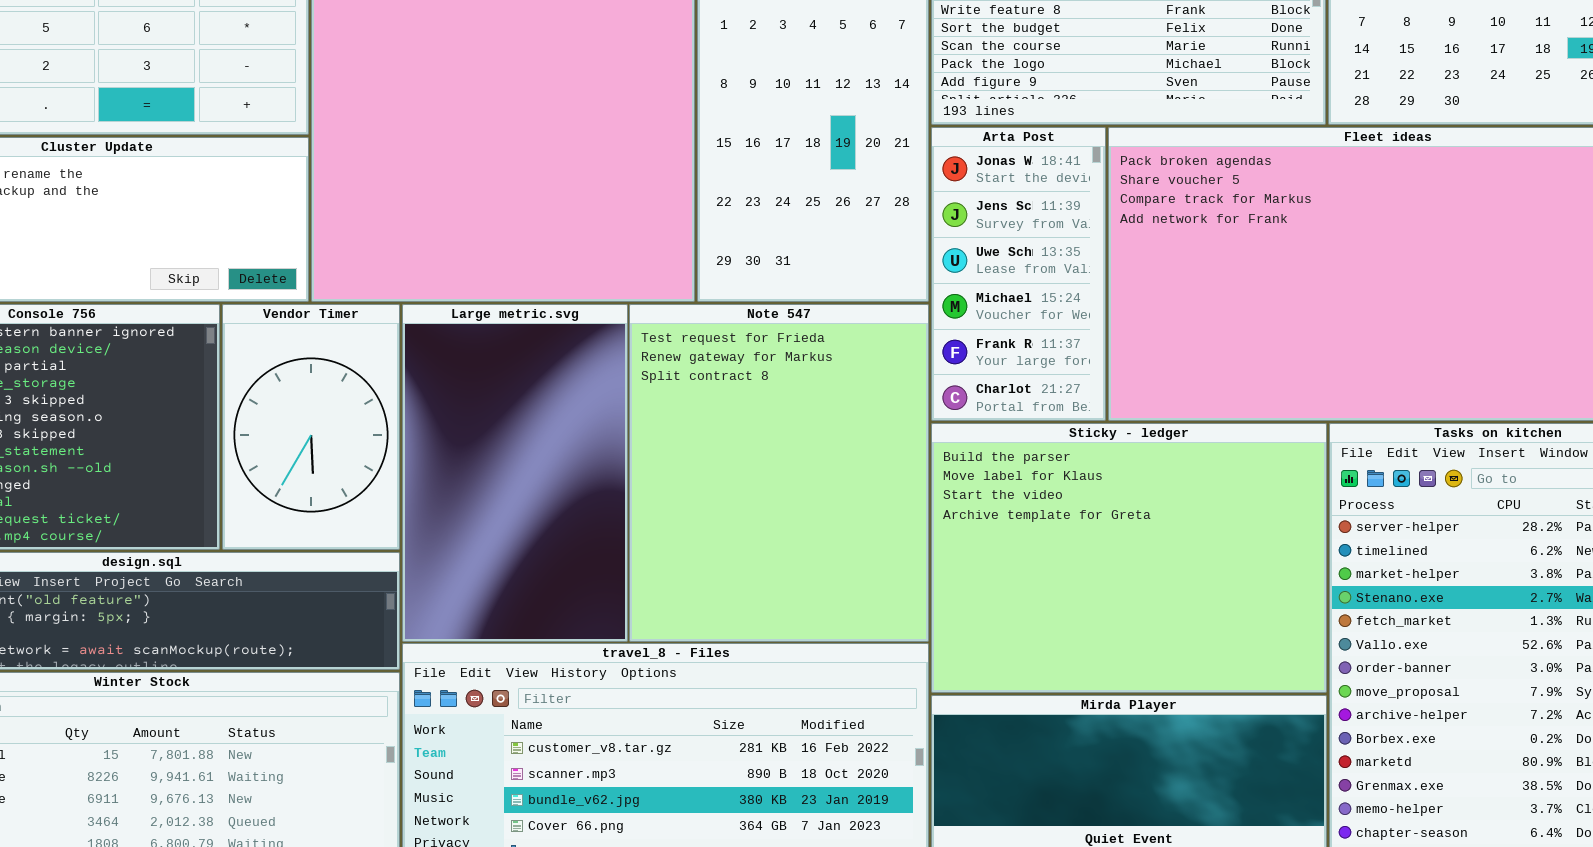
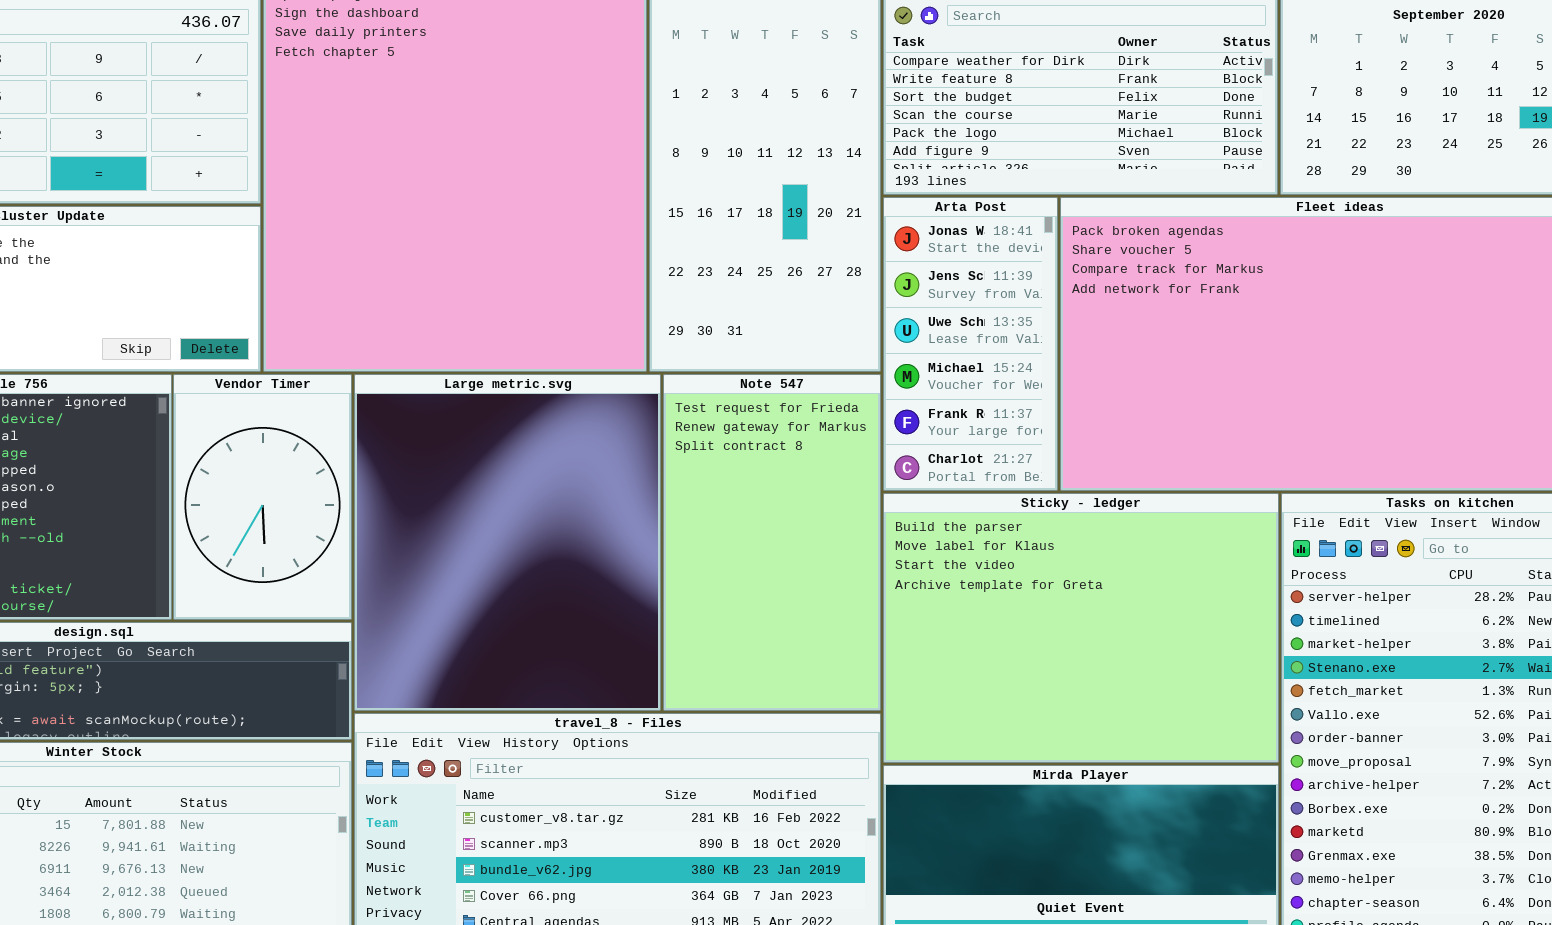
Large metric.svg: [402,304,628,642] -> [354,374,661,711], resized
Note 547: [629,304,929,642] -> [663,374,881,711], resized

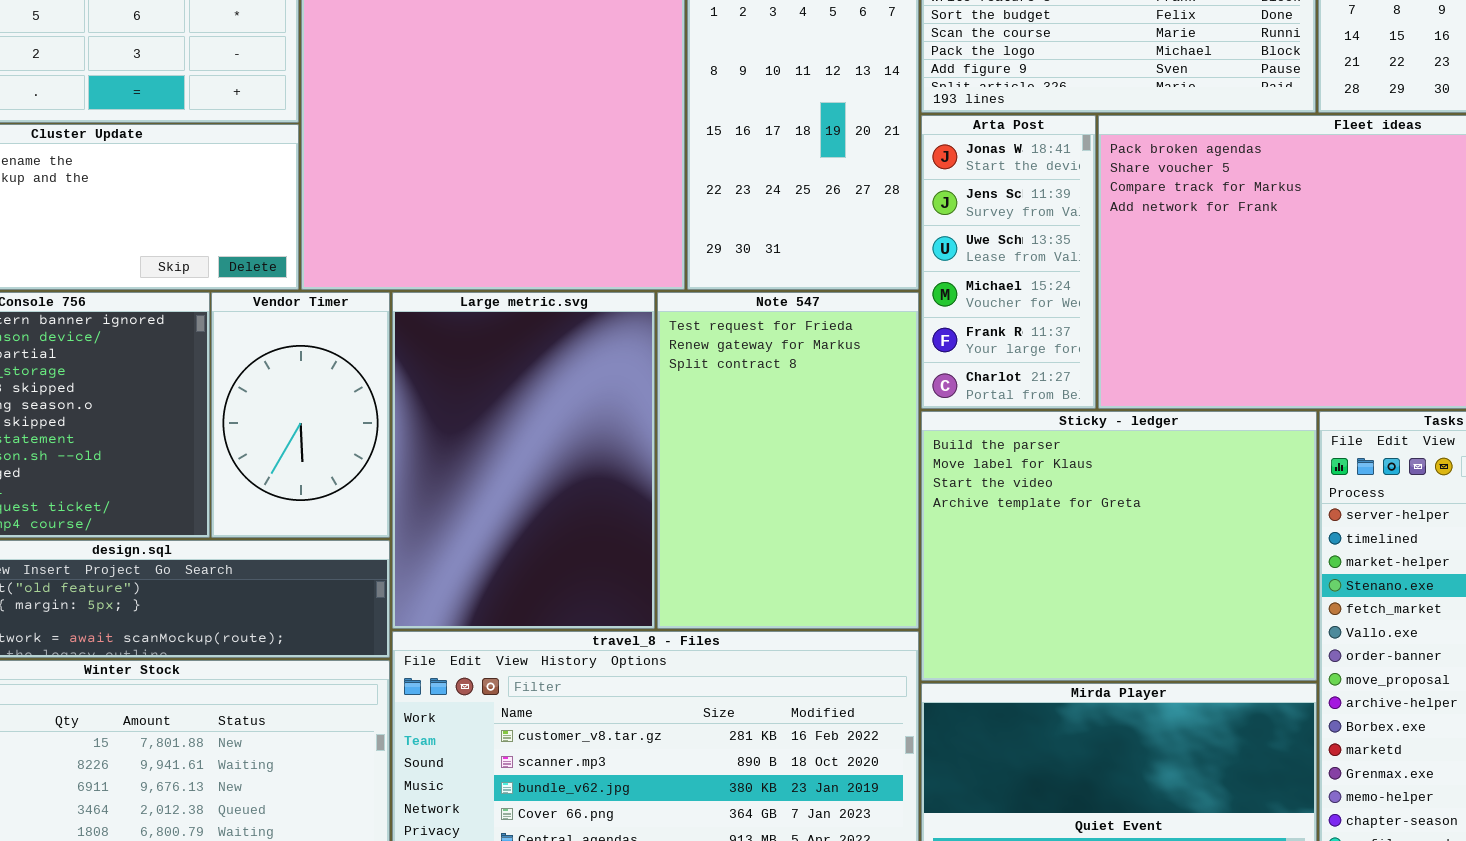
Large metric.svg: [354,374,661,711] -> [392,292,655,629], resized
Note 547: [663,374,881,711] -> [657,292,919,629], resized

